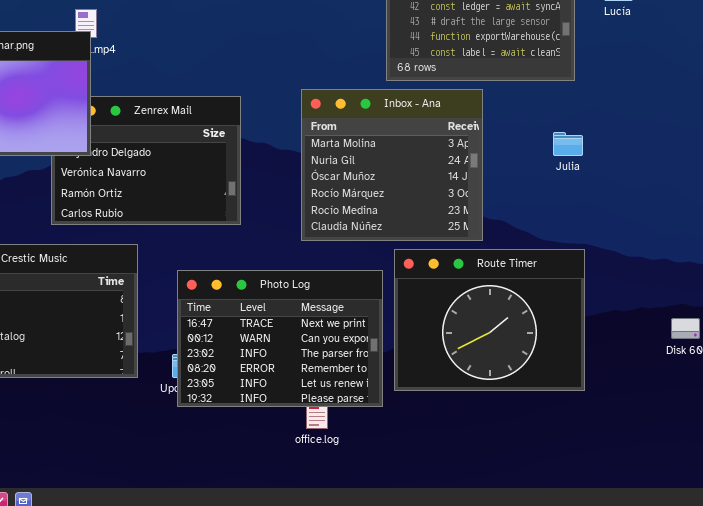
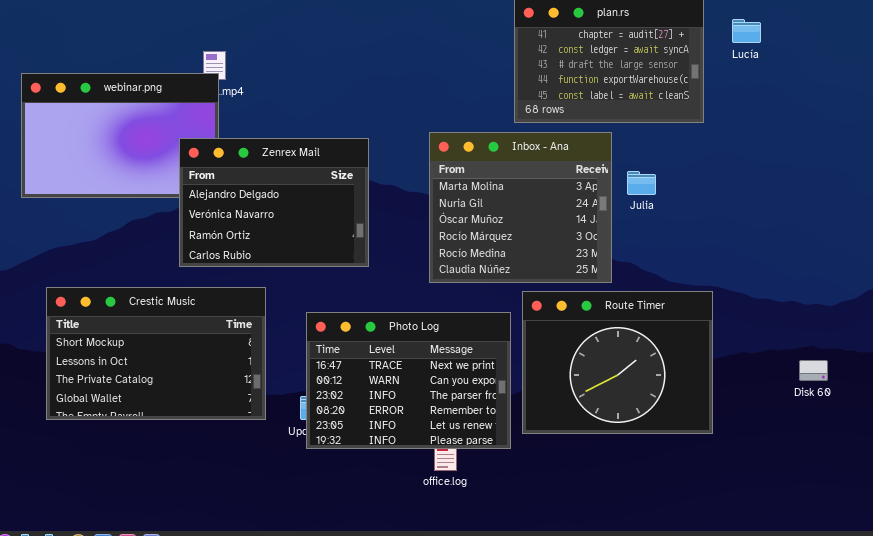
Zenrex Mail: [51,96,241,225] -> [179,138,369,267], raised
Julia: [553,132,583,156] -> [627,171,656,195], moved

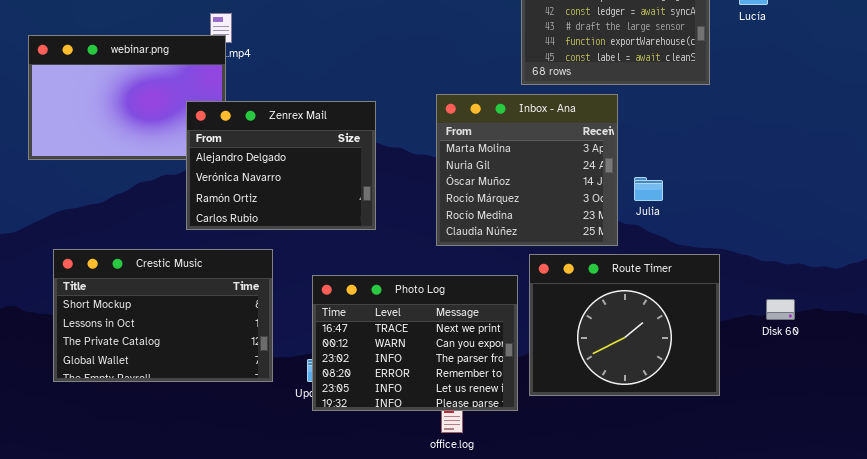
Julia: [627,171,656,195] -> [634,177,663,201], moved
Disk 60: [799,360,828,381] -> [766,299,795,320], moved

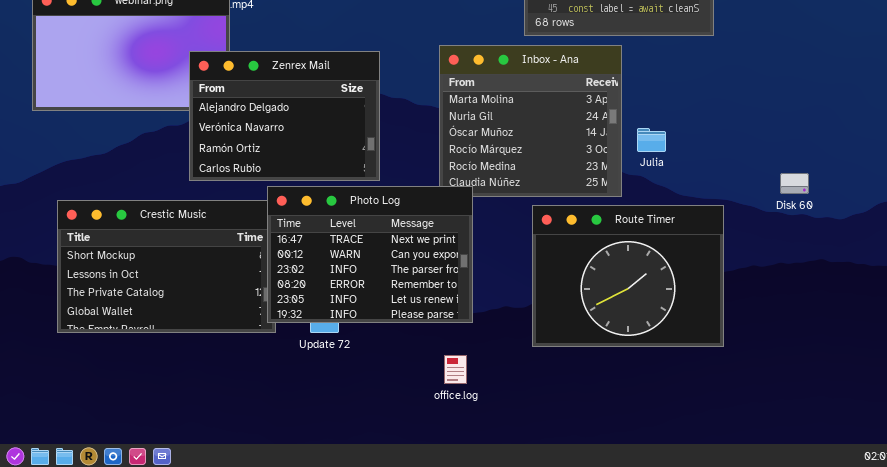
Photo Log: [312,275,518,411] -> [267,186,473,323], moved
Disk 60: [766,299,795,320] -> [780,173,809,194], moved

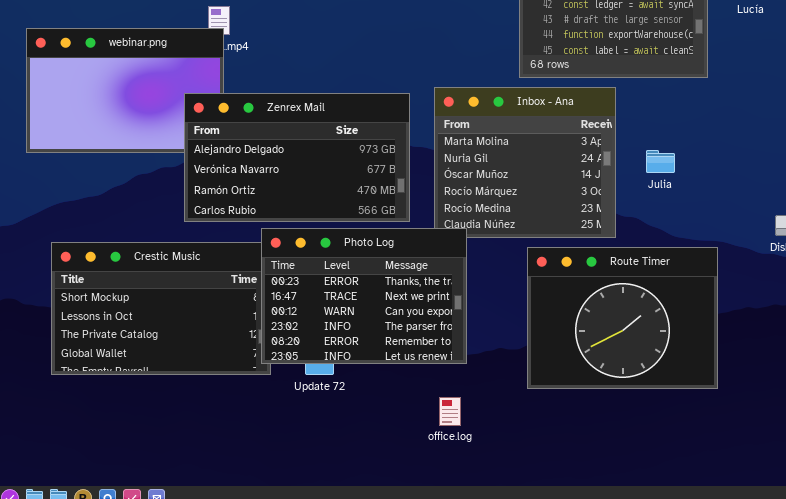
Zenrex Mail: [189,51,380,181] -> [184,93,410,222], resized
Julia: [637,128,666,152] -> [646,150,675,173], moved
Photo Log: [267,186,473,323] -> [261,228,467,364], scrolled up 1 row

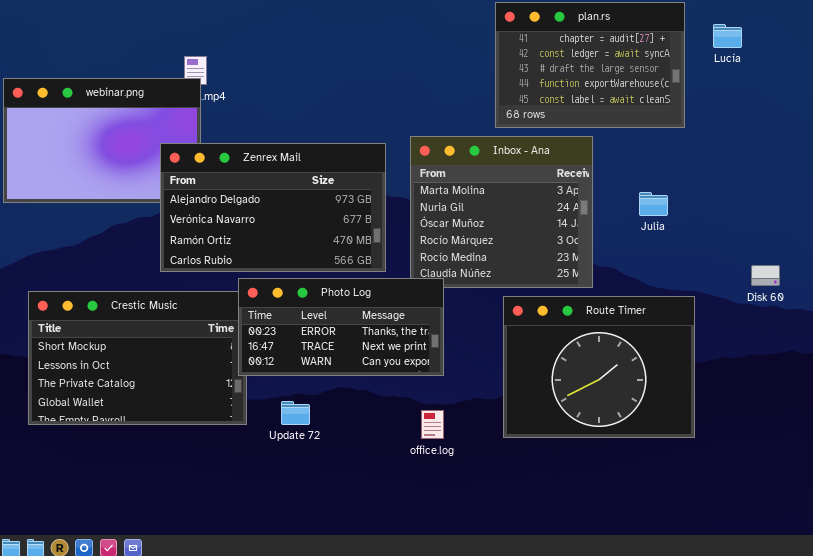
Julia: [646,150,675,173] -> [639,192,668,216], moved
Photo Log: [261,228,467,364] -> [238,278,444,376], resized
office.log: [439,397,461,426] -> [421,410,444,439], moved

